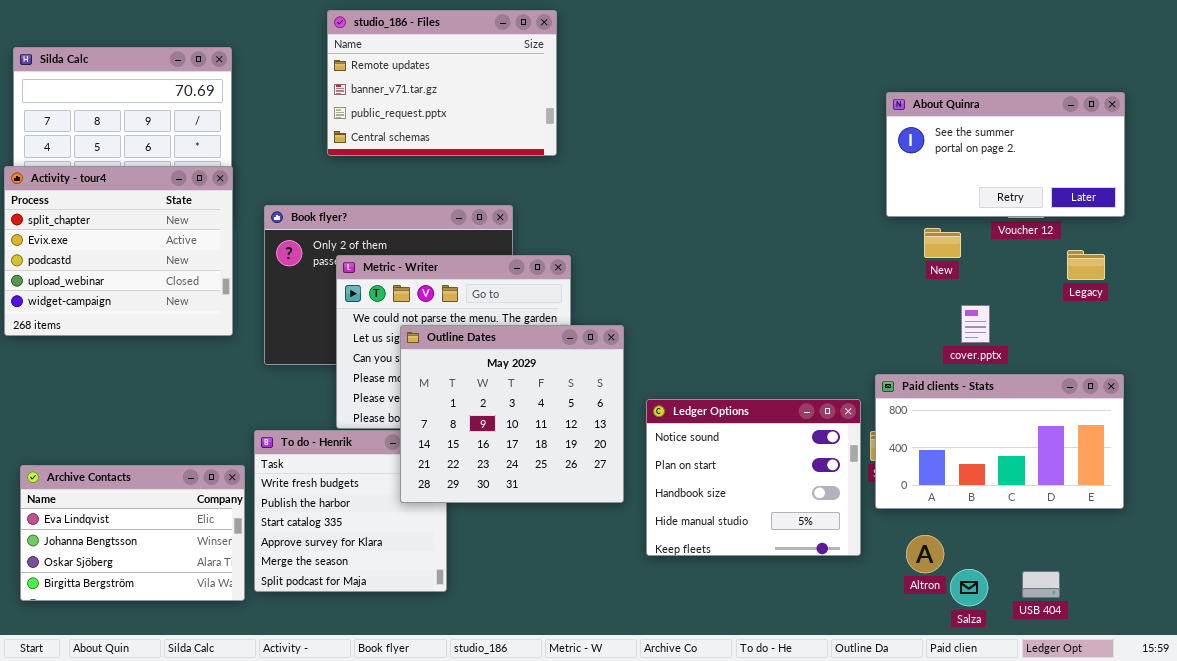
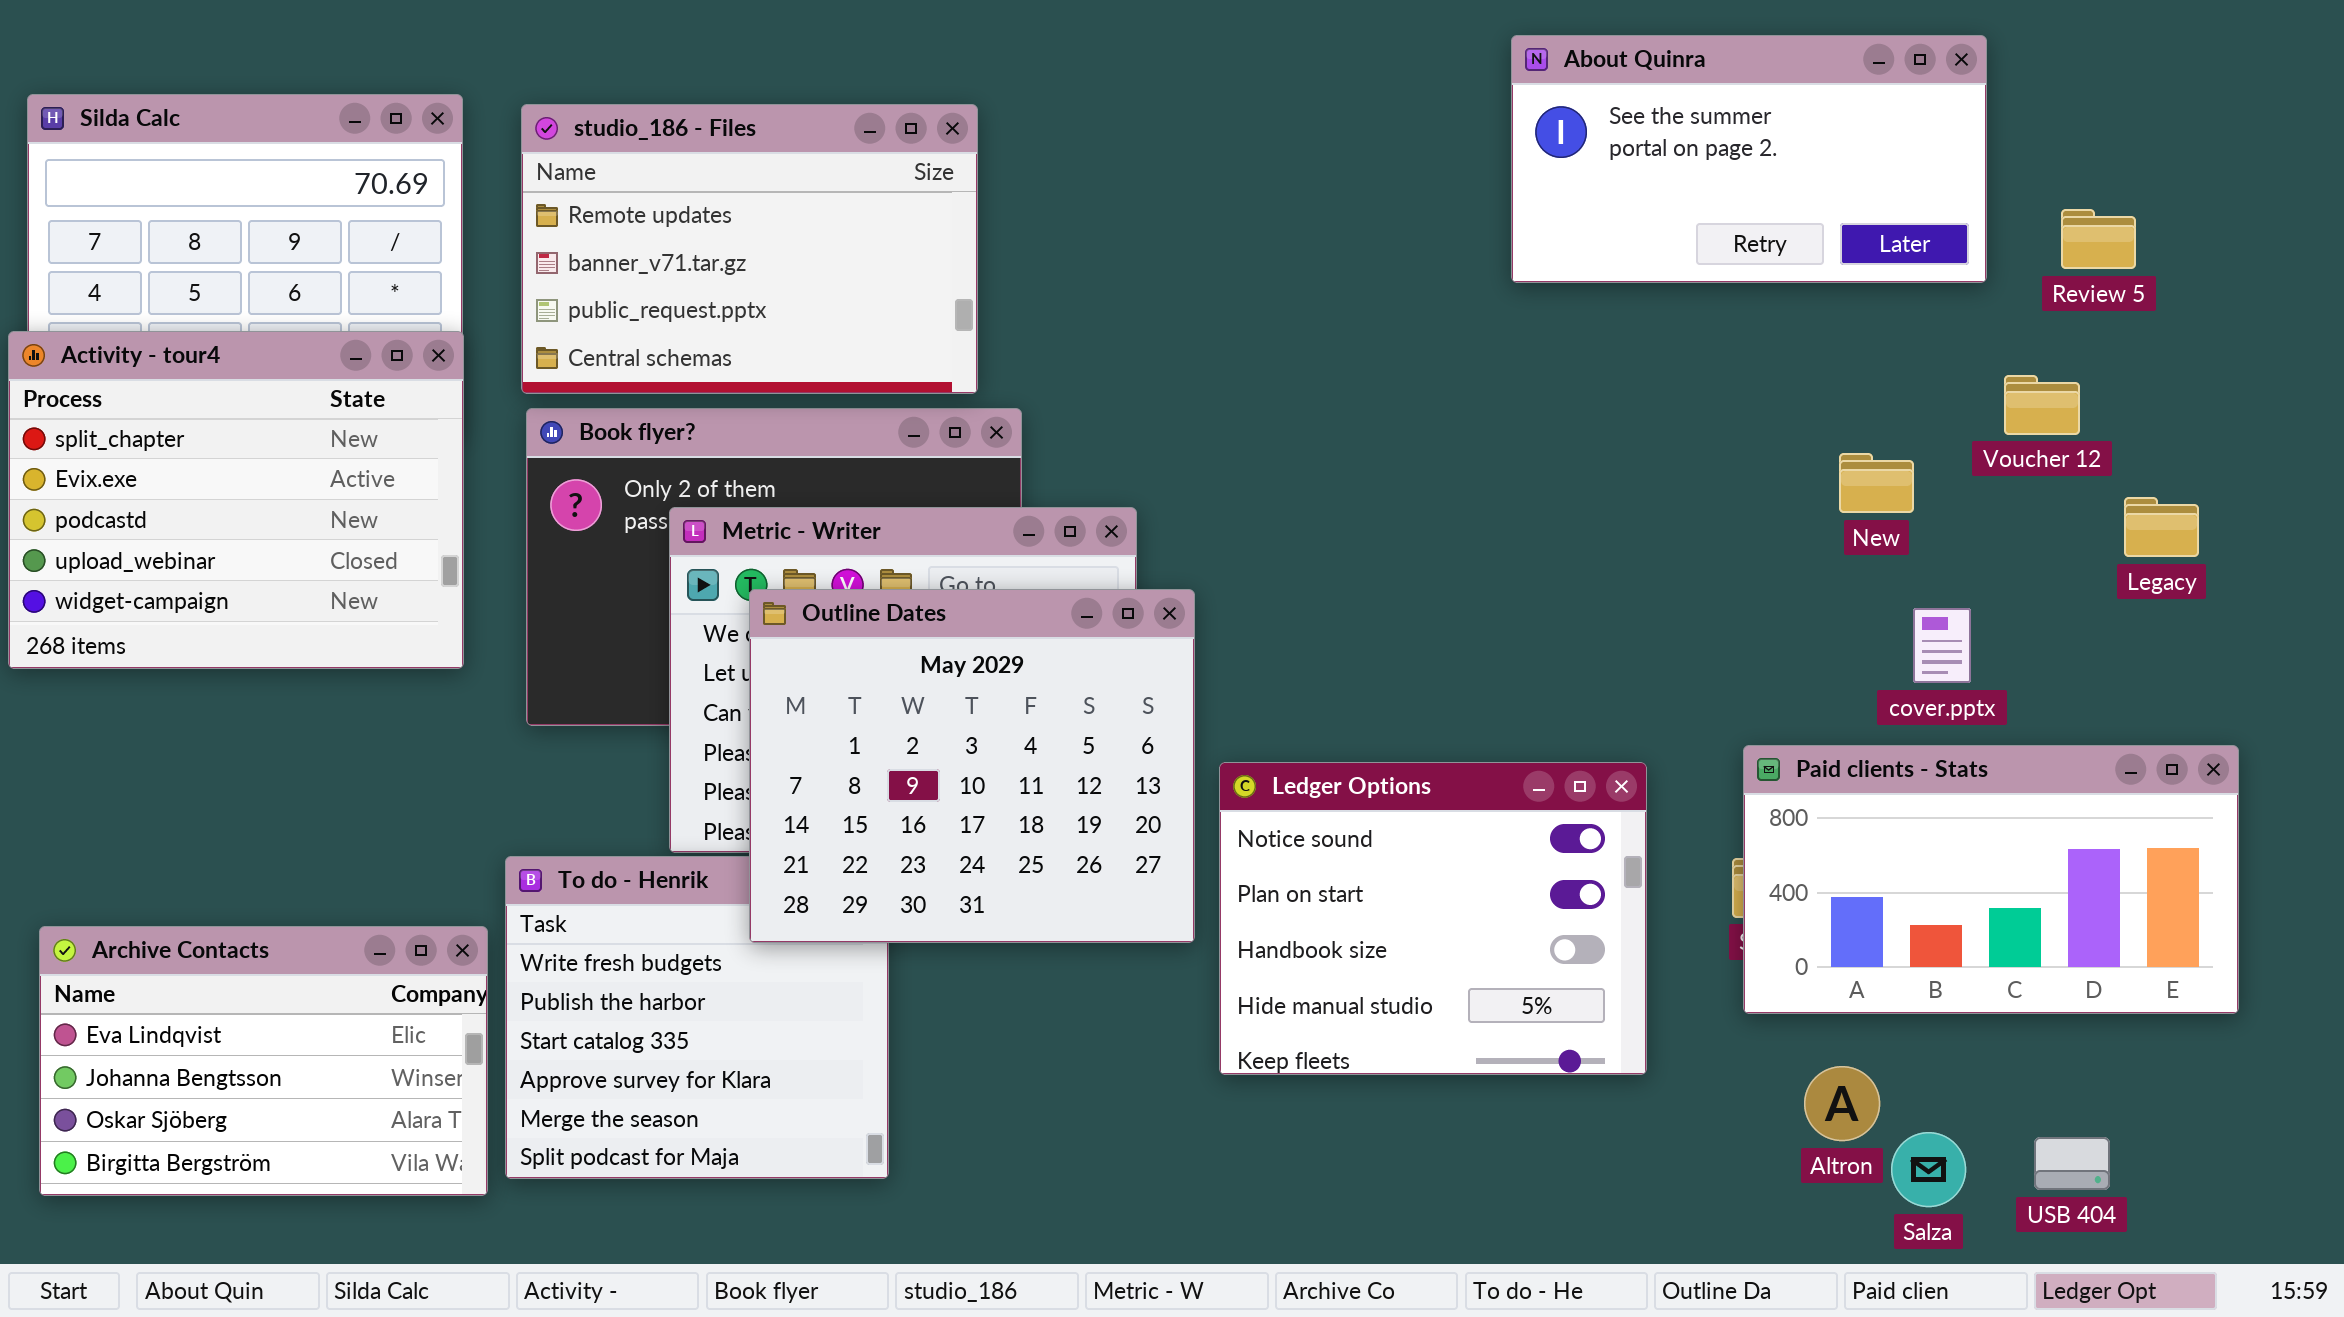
studio_186 - Files: [327,10,557,156] -> [521,104,978,394], moved
About Quinra: [886,92,1125,217] -> [1511,35,1987,283], moved
Outline Dates: [400,325,624,503] -> [749,589,1195,943], moved
Ledger Options: [646,399,861,556] -> [1219,762,1647,1075], moved

